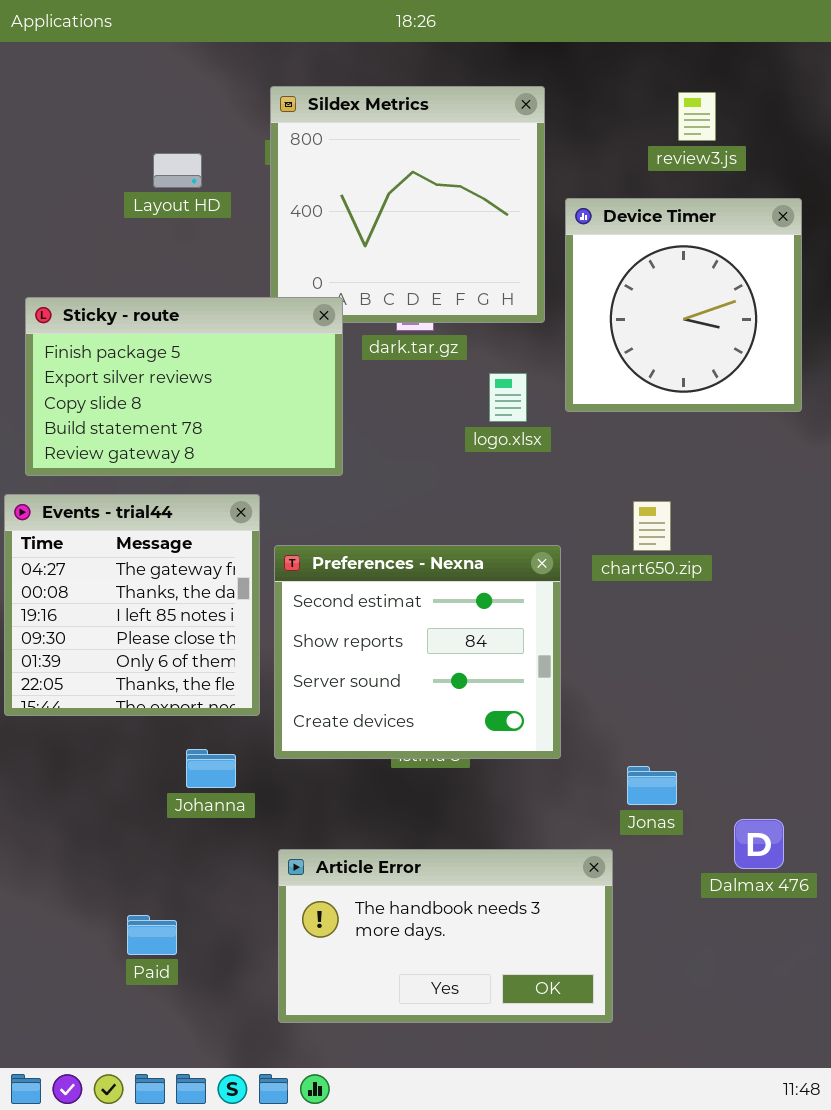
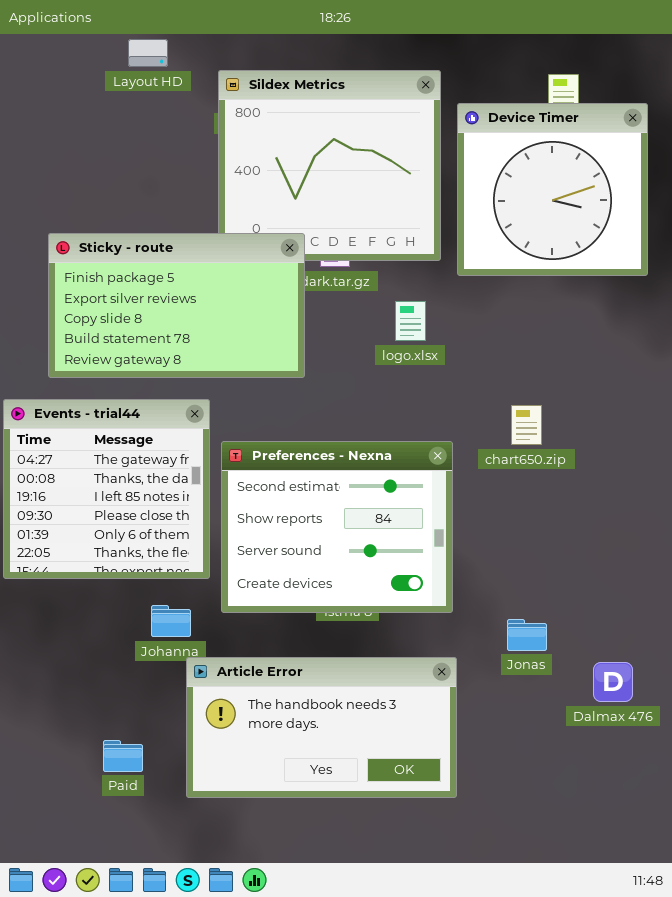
Layout HD: [153,153,202,188] -> [128,39,168,67], moved
Device Timer: [565,198,802,412] -> [457,103,648,276], moved
Sticky - route: [25,297,343,476] -> [48,233,305,378], moved
Article Error: [278,849,613,1023] -> [186,657,457,798], moved

